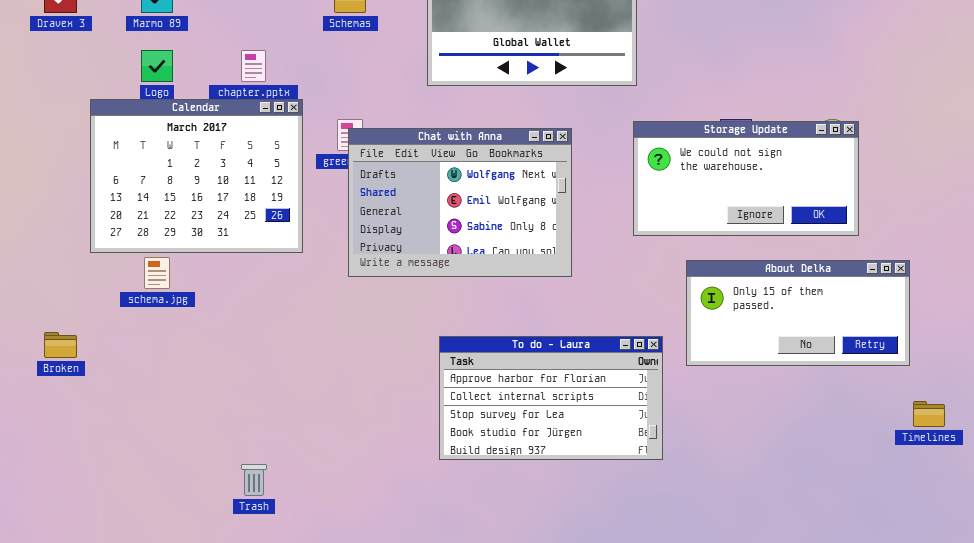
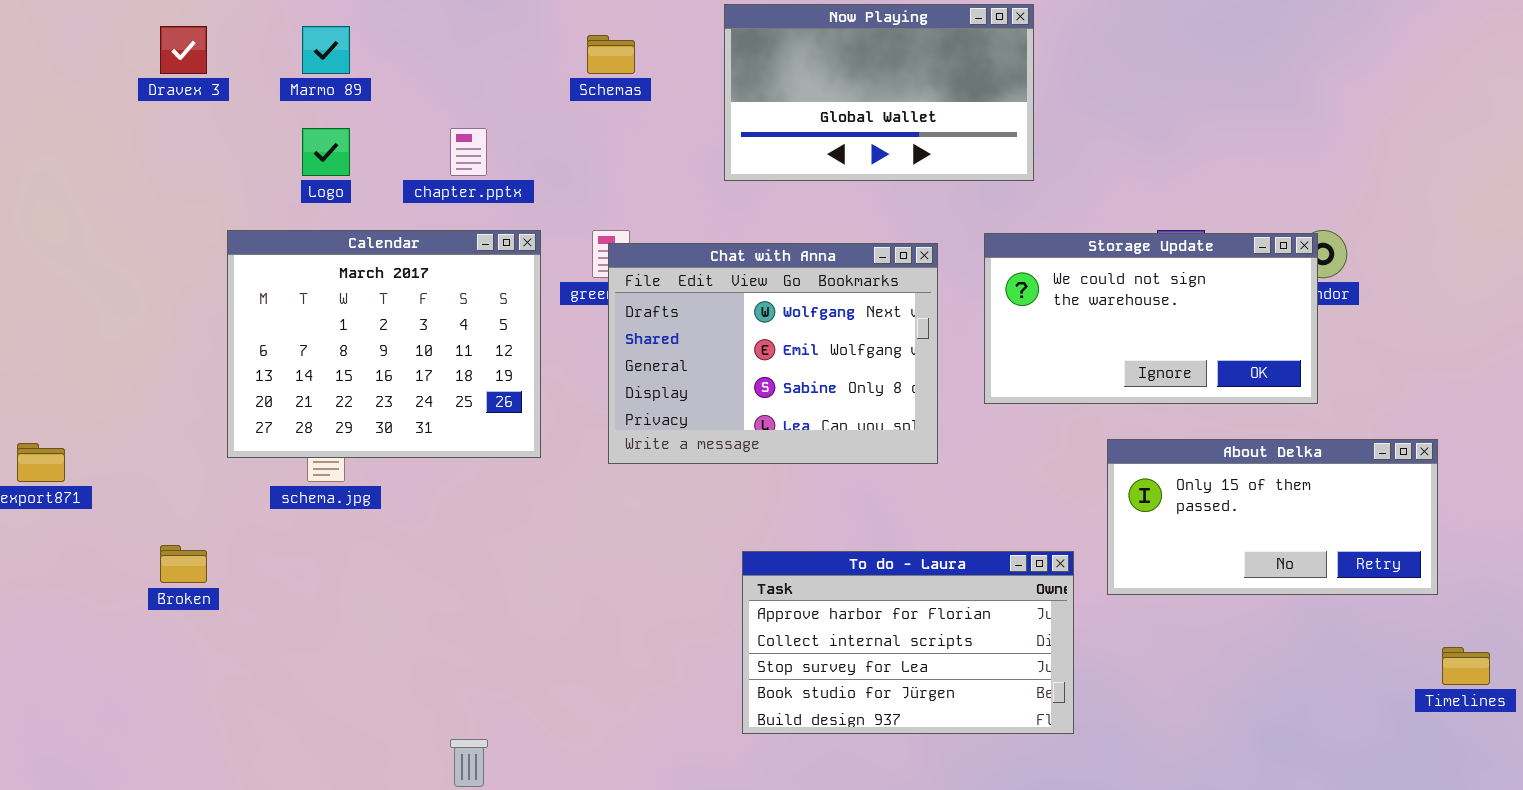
Calendar: [90,99,303,253] -> [227,230,541,458], moved
Storage Update: [633,121,859,236] -> [984,233,1318,404], moved

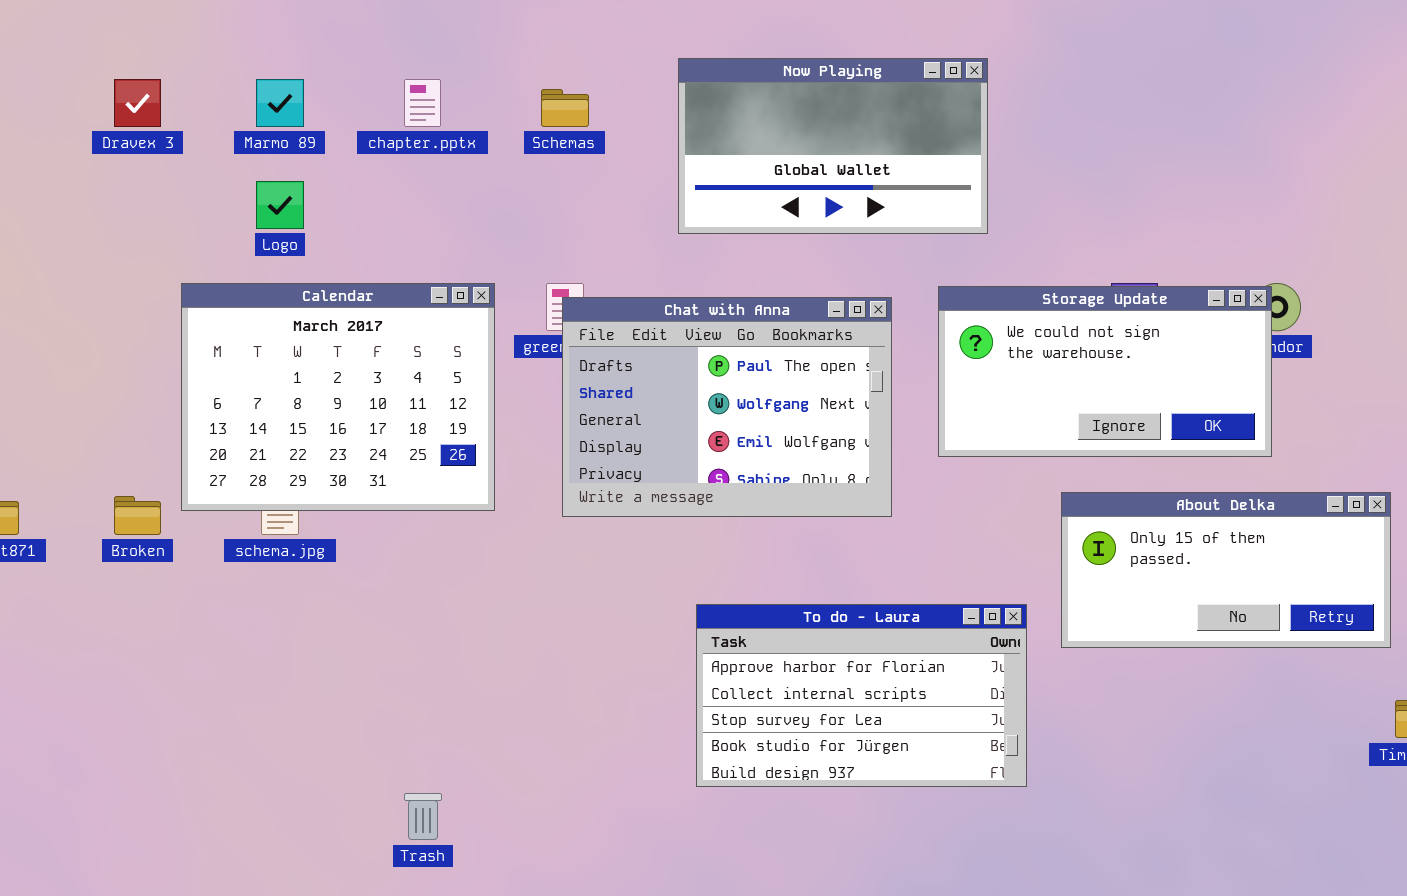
chapter.pptx: [450,128,487,176] -> [404,79,441,127], moved
Chat with Anna: [608,243,938,464] -> [562,297,892,517], scrolled up 1 row
Broken: [160,545,207,583] -> [114,496,161,535], moved

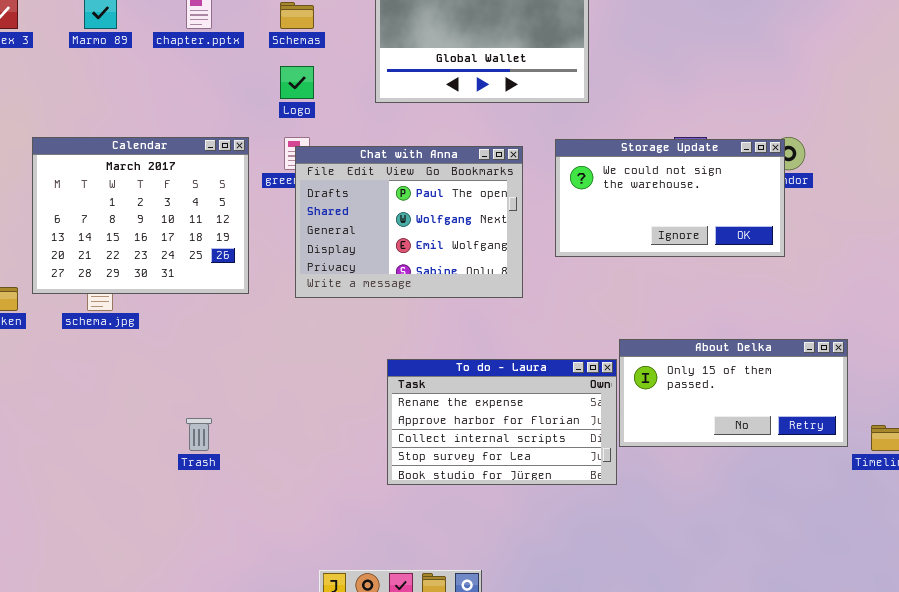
Logo: [256,181,304,229] -> [280,66,314,99], moved
About Delka: [1061,492,1391,648] -> [619,339,848,447], moved
To do - Laura: [696,604,1027,787] -> [387,359,617,485], scrolled up 1 row
Trash: [404,793,442,840] -> [186,418,212,451], moved

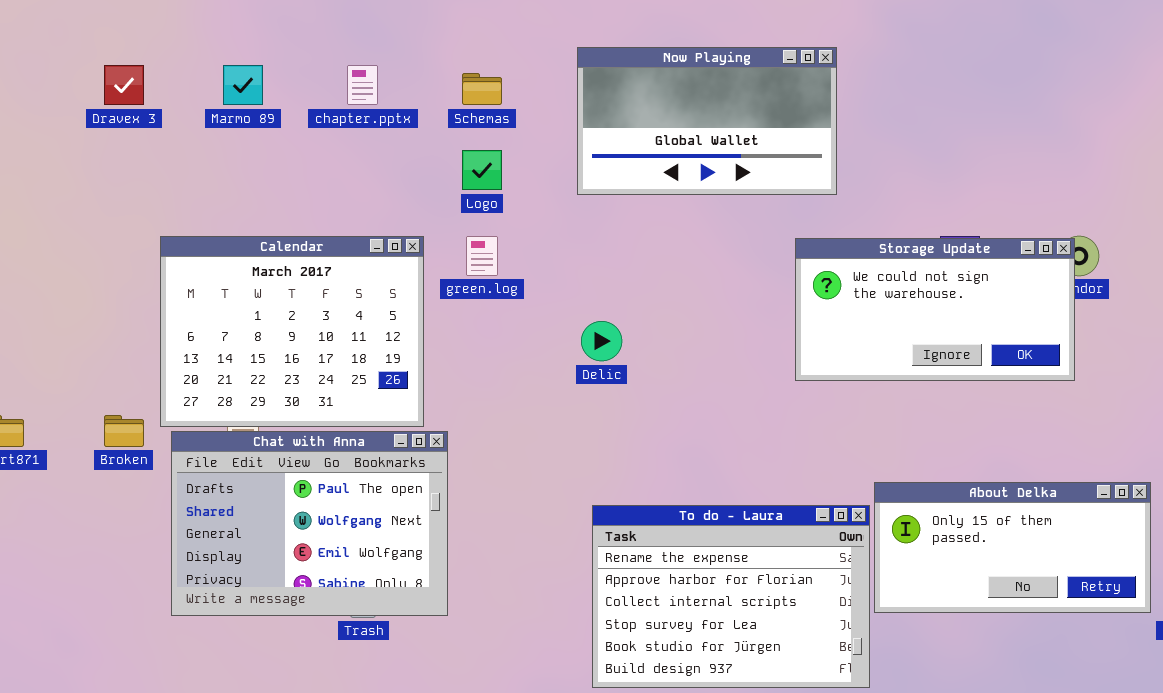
Chat with Anna: [295,146,523,298] -> [171,431,448,616], moved
To do - Laura: [387,359,617,485] -> [592,505,870,688], resized

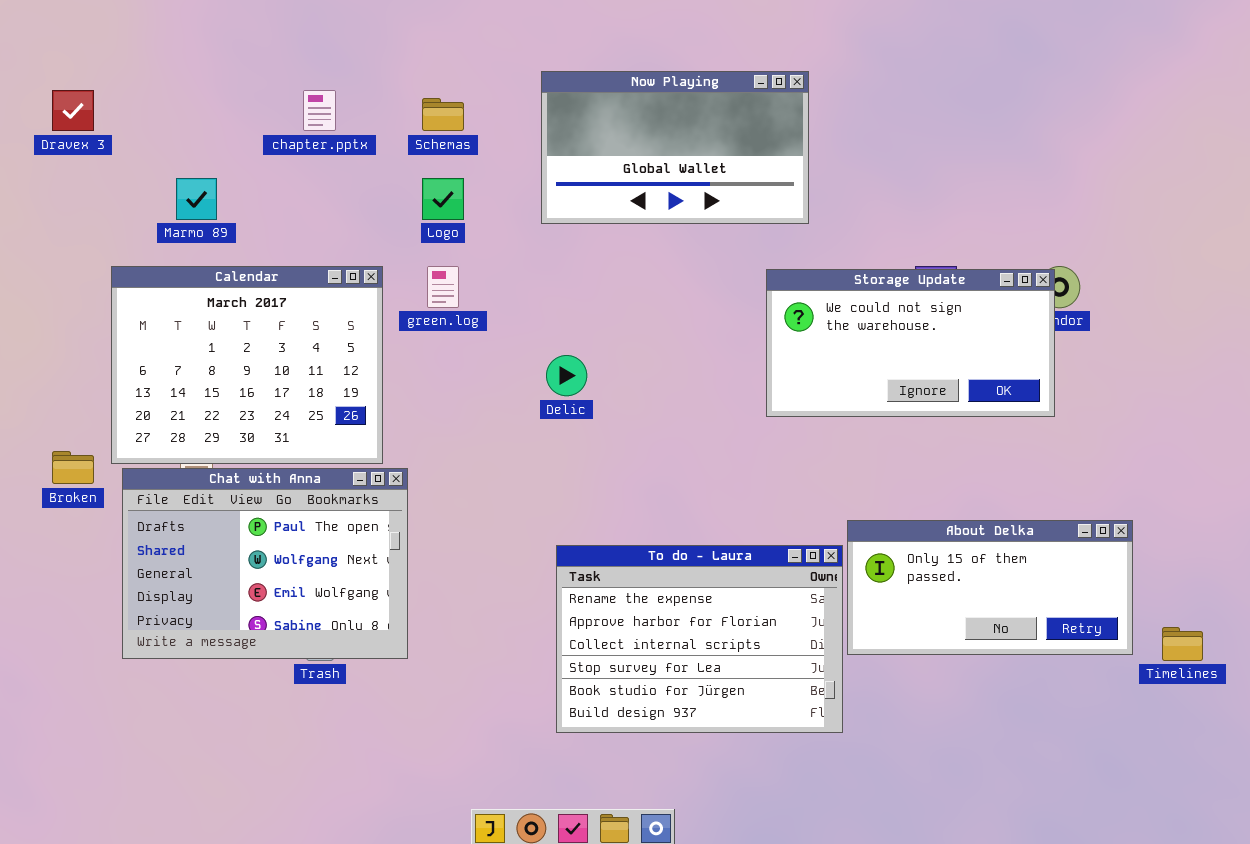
Marmo 89: [223,65,263,105] -> [176,178,217,220], moved

